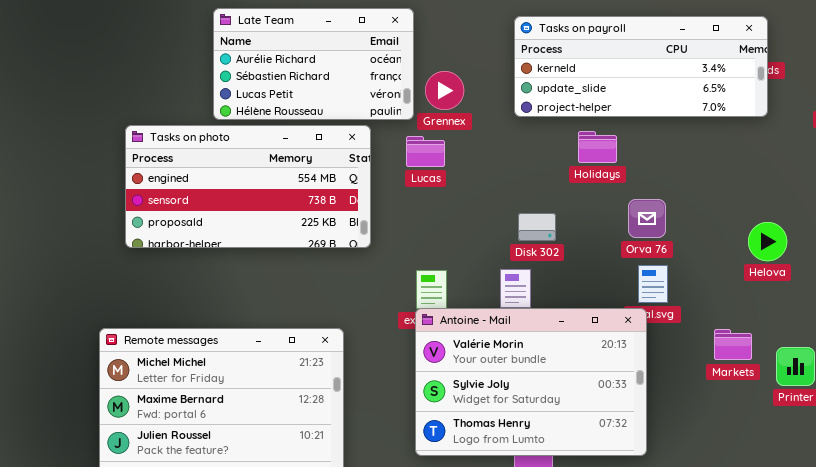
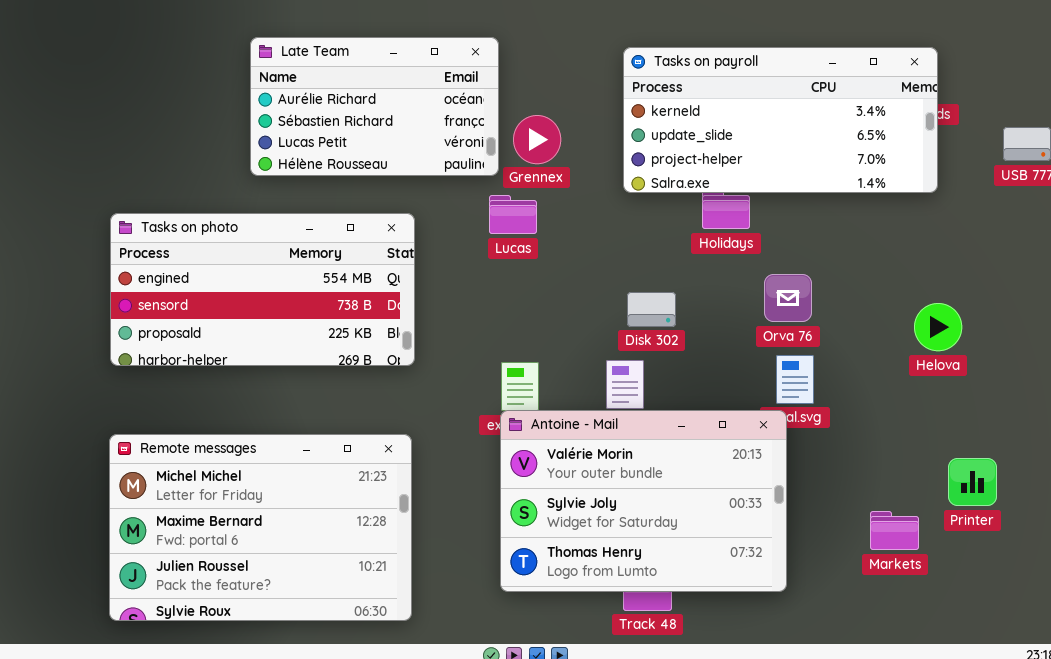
Tasks on payroll: [514,16,768,117] -> [623,47,938,193], resized
Tasks on photo: [125,125,371,248] -> [110,213,415,366], moved
Markets: [714,329,752,360] -> [870,511,919,550], moved

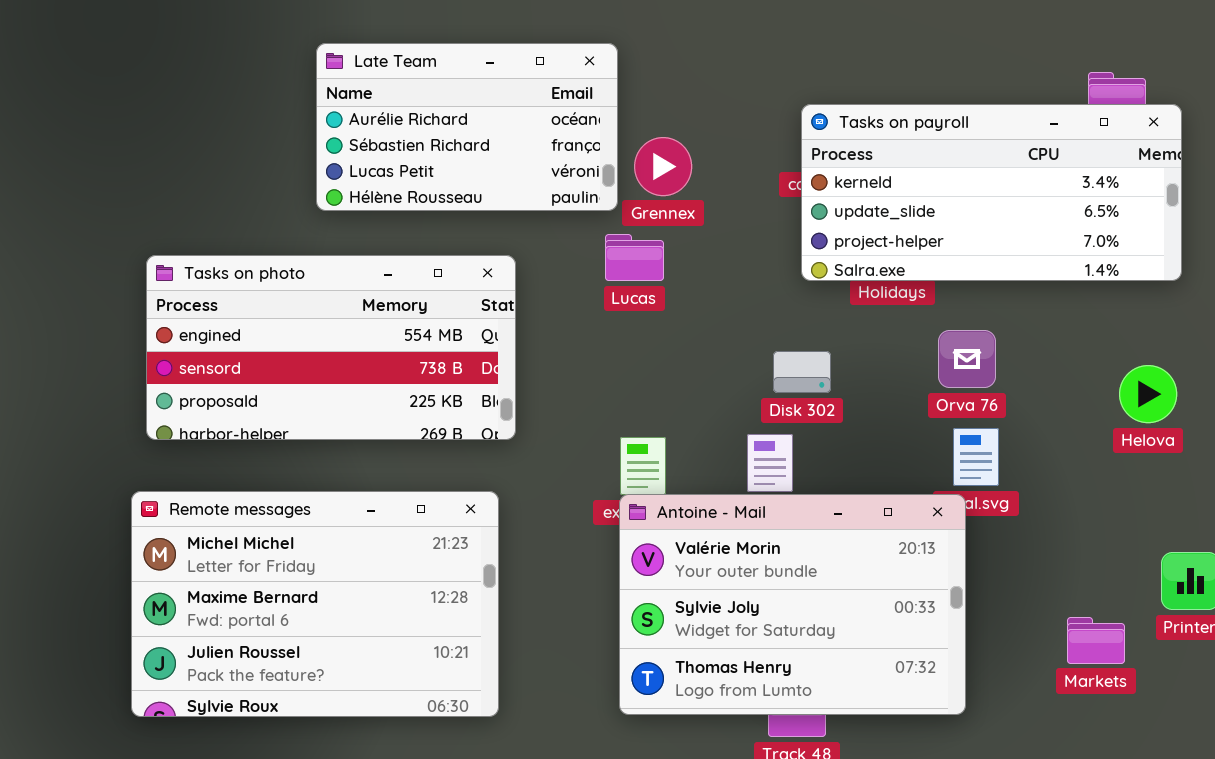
Tasks on payroll: [623,47,938,193] -> [801,104,1182,281], moved
Remote messages: [109,434,412,621] -> [131,491,499,717], moved

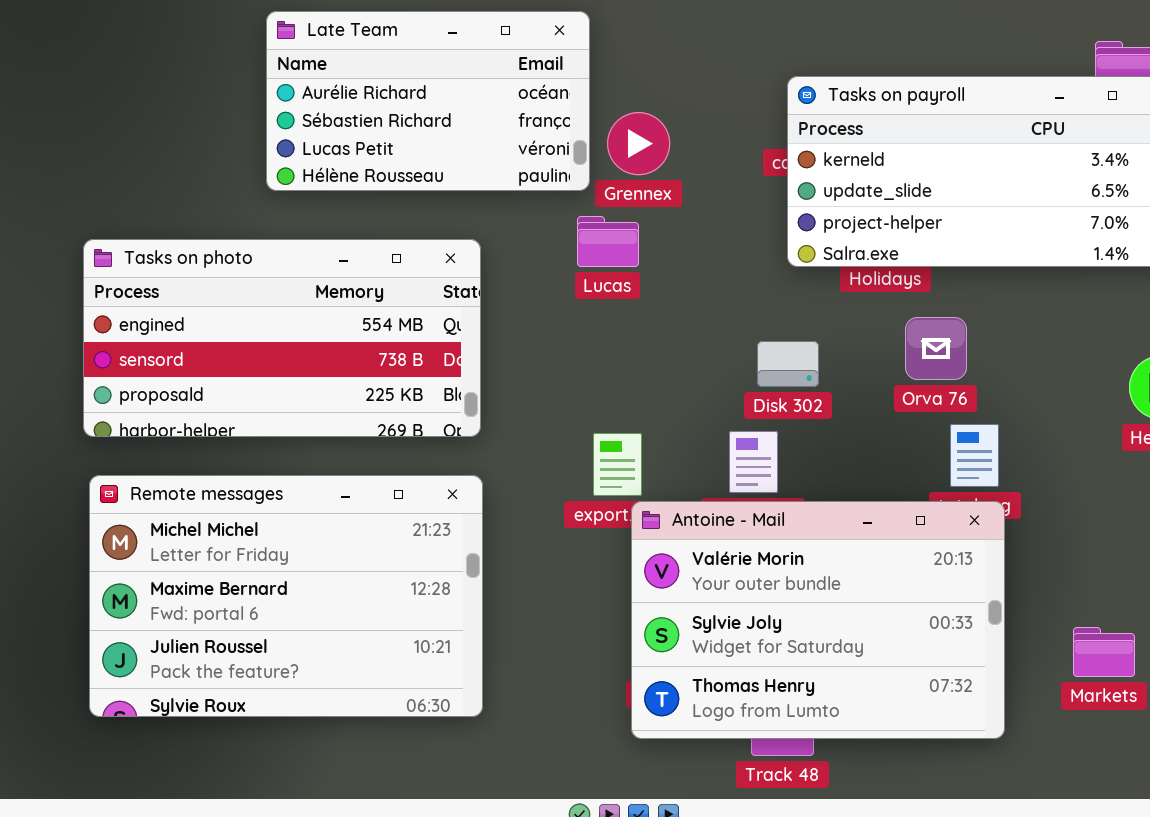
Orva 76: [938,330,996,388] -> [905,317,967,380], moved
Remote messages: [131,491,499,717] -> [89,475,483,717], moved
Antoine - Mail: [619,494,966,715] -> [631,501,1005,739], moved

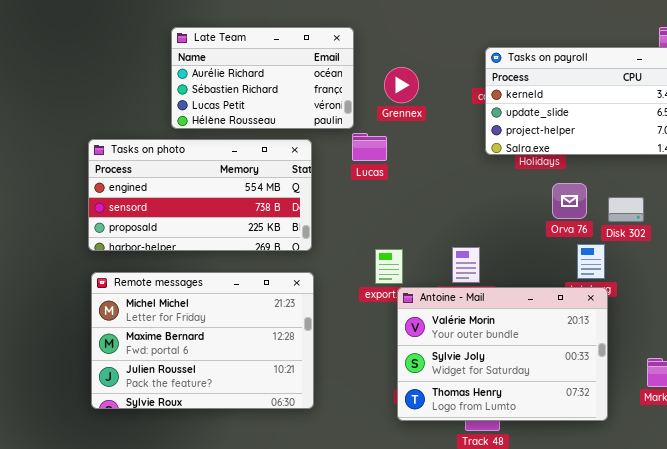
Late Team: [266,11,590,191] -> [171,27,354,129], moved
Lucas: [577,216,639,267] -> [352,133,387,161], moved
Disk 302: [757,341,819,387] -> [608,197,644,222], moved

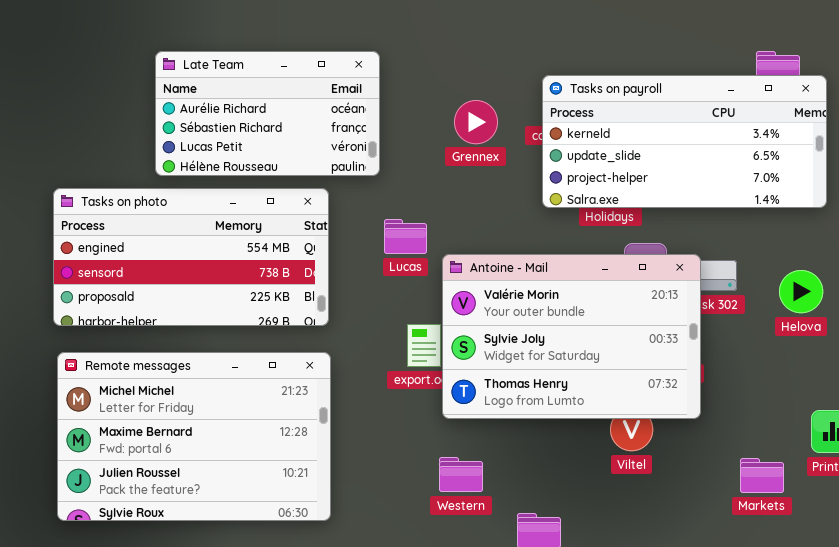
Grennex: [384,67,419,103] -> [454,100,498,144], moved
Lucas: [352,133,387,161] -> [384,219,427,254], moved
Antoine - Mail: [397,287,608,421] -> [442,254,701,419], moved

